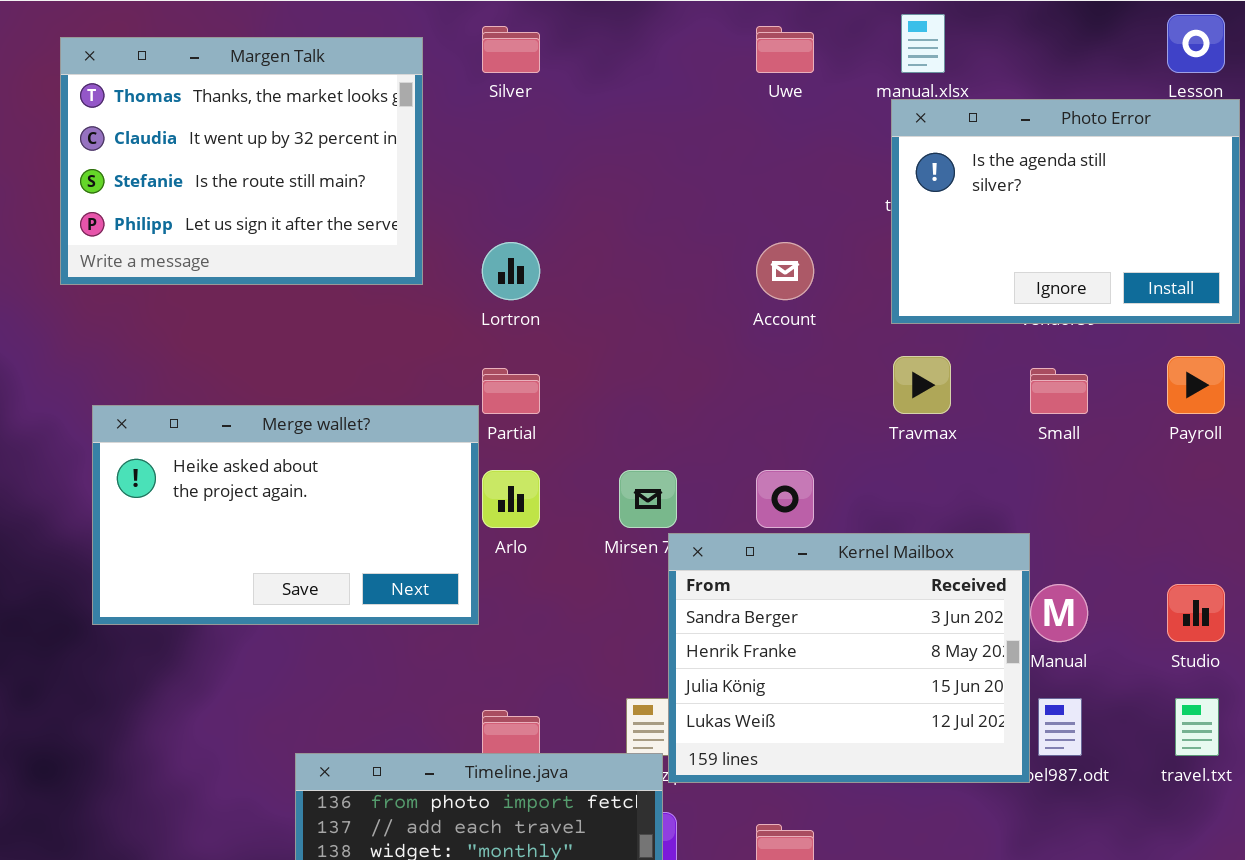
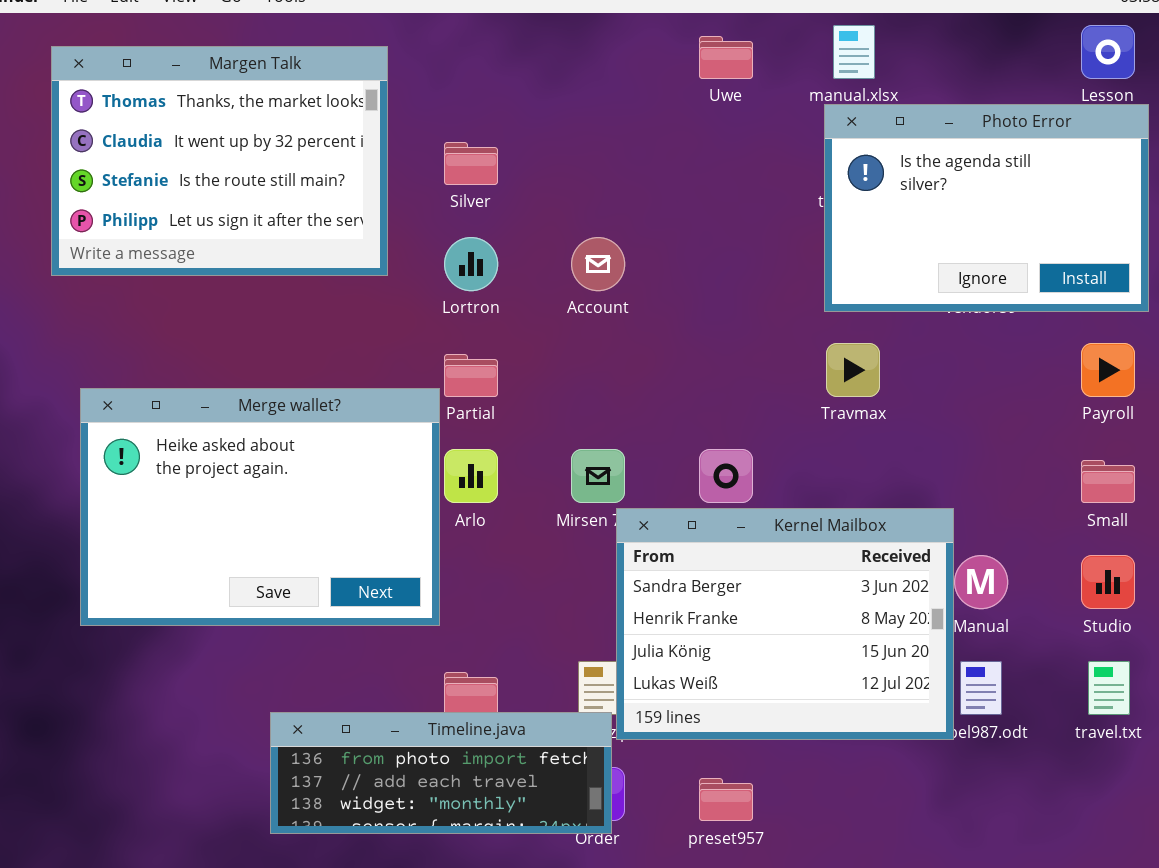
Silver: [482,26,540,73] -> [444,142,498,185], moved
Account: [756,242,814,300] -> [571,237,625,291], moved
Small: [1030,368,1088,414] -> [1081,460,1135,503], moved
Merge wallet?: [92,405,479,625] -> [80,388,440,626], resized

